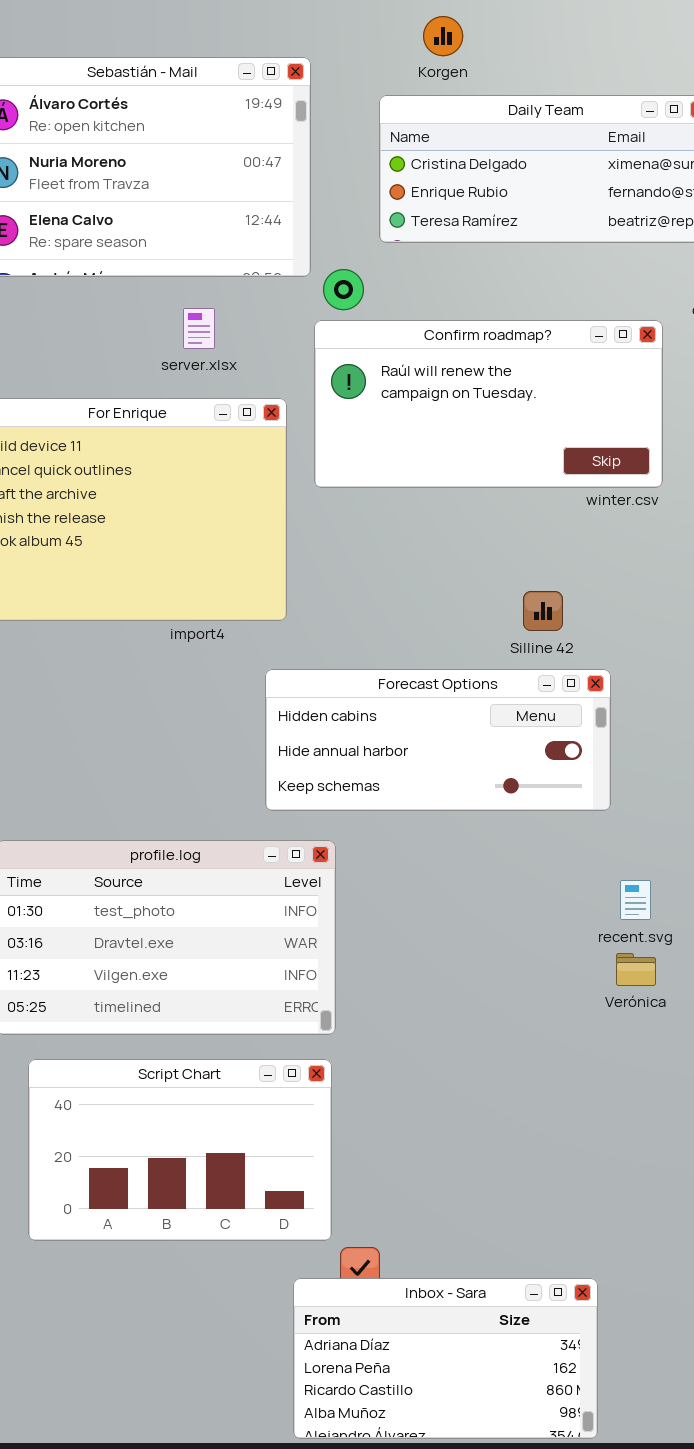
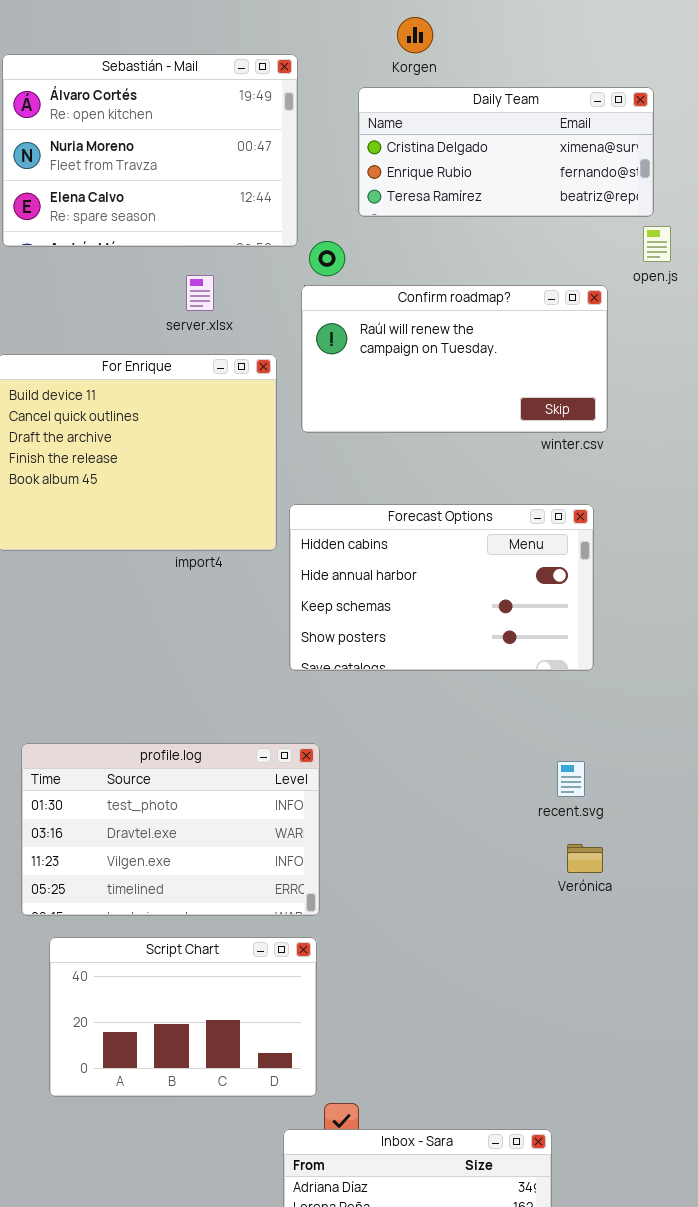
Forecast Options: [265,669,611,811] -> [289,504,594,671], moved, resized
recent.svg: [620,880,651,920] -> [557,761,585,797], moved

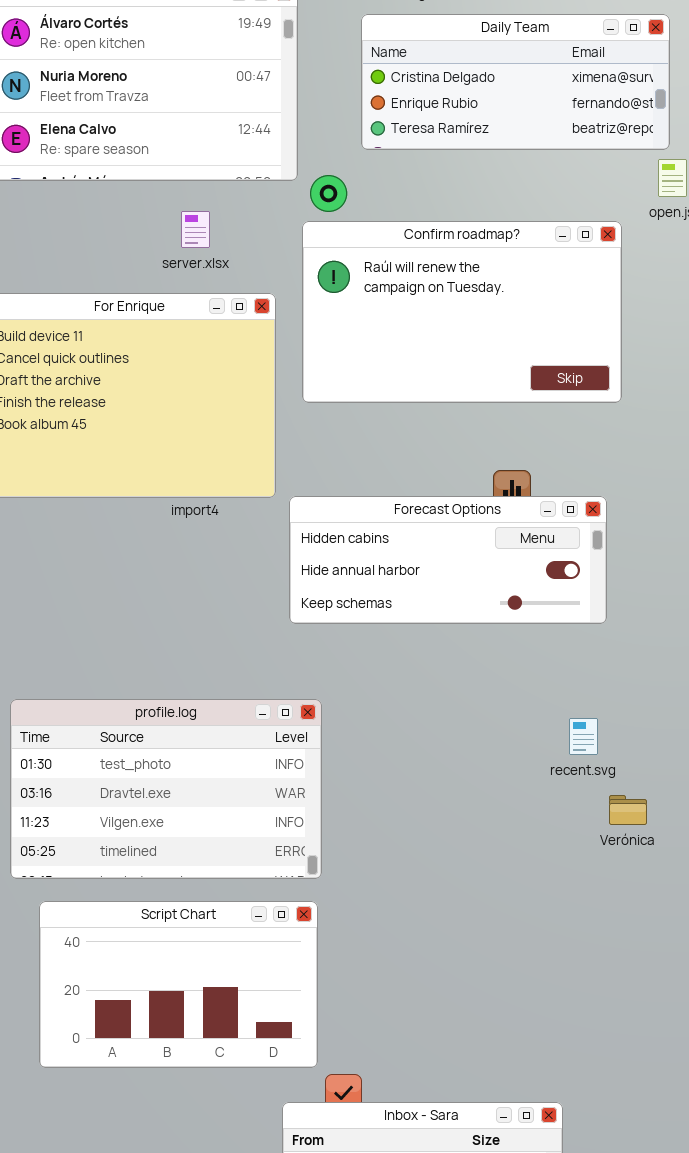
Confirm roadmap?: [301,285,608,433] -> [302,221,622,403], resized
Forecast Options: [289,504,594,671] -> [289,496,607,624], resized
Verónica: [567,844,603,873] -> [609,795,647,825], moved

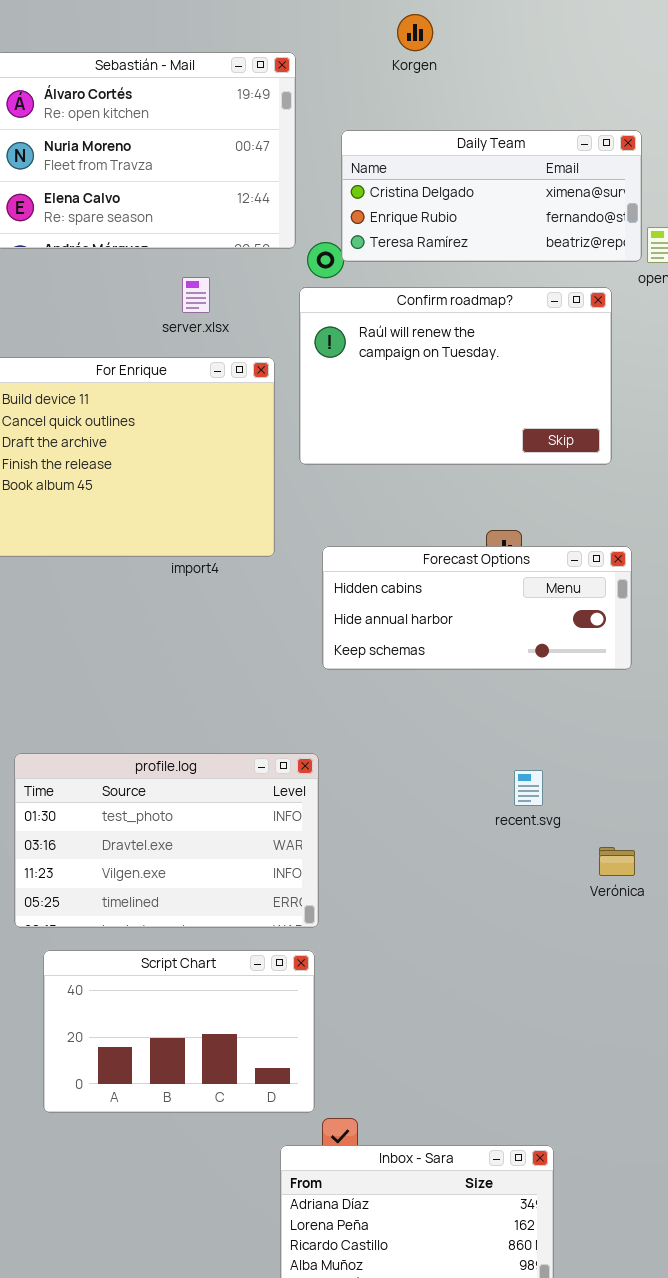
Daily Team: [361,14,670,150] -> [341,130,642,262], moved
Forecast Options: [289,496,607,624] -> [322,546,632,670], moved
recent.svg: [569,718,598,755] -> [514,770,543,806], moved

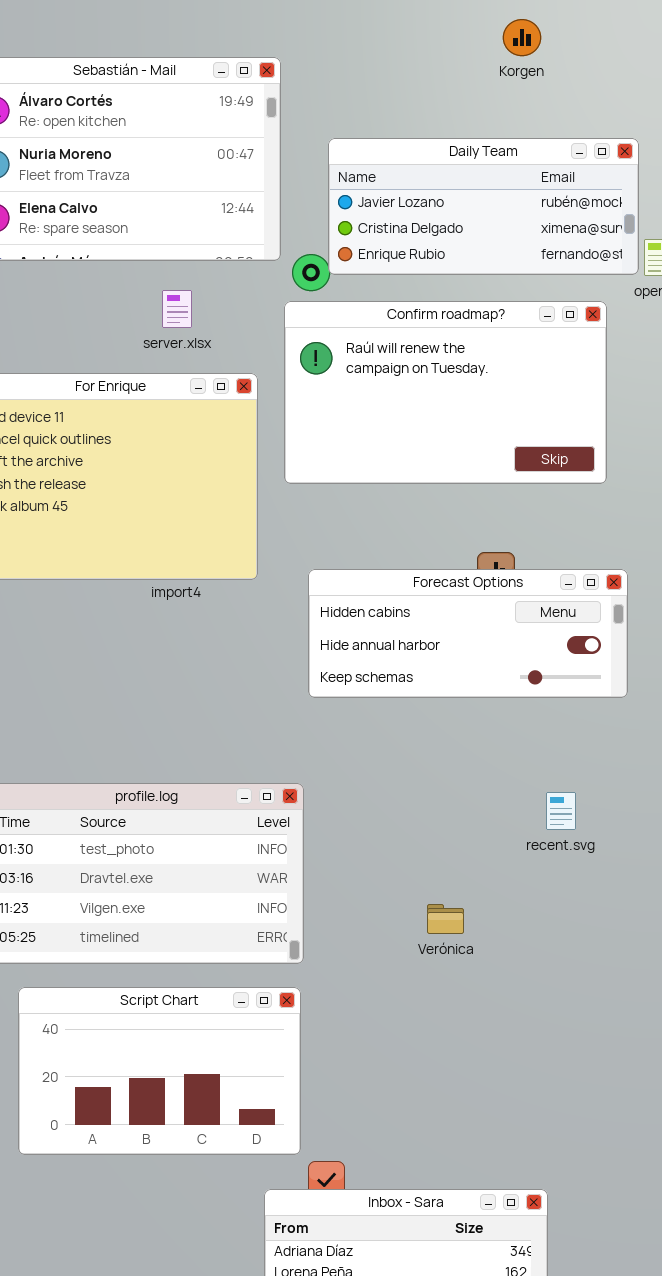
Korgen: [397,14,433,51] -> [503,19,541,56], moved
Daily Team: [341,130,642,262] -> [328,138,639,275], scrolled up 1 row
recent.svg: [514,770,543,806] -> [546,792,576,830], moved
Verónica: [599,847,635,876] -> [427,904,464,934], moved

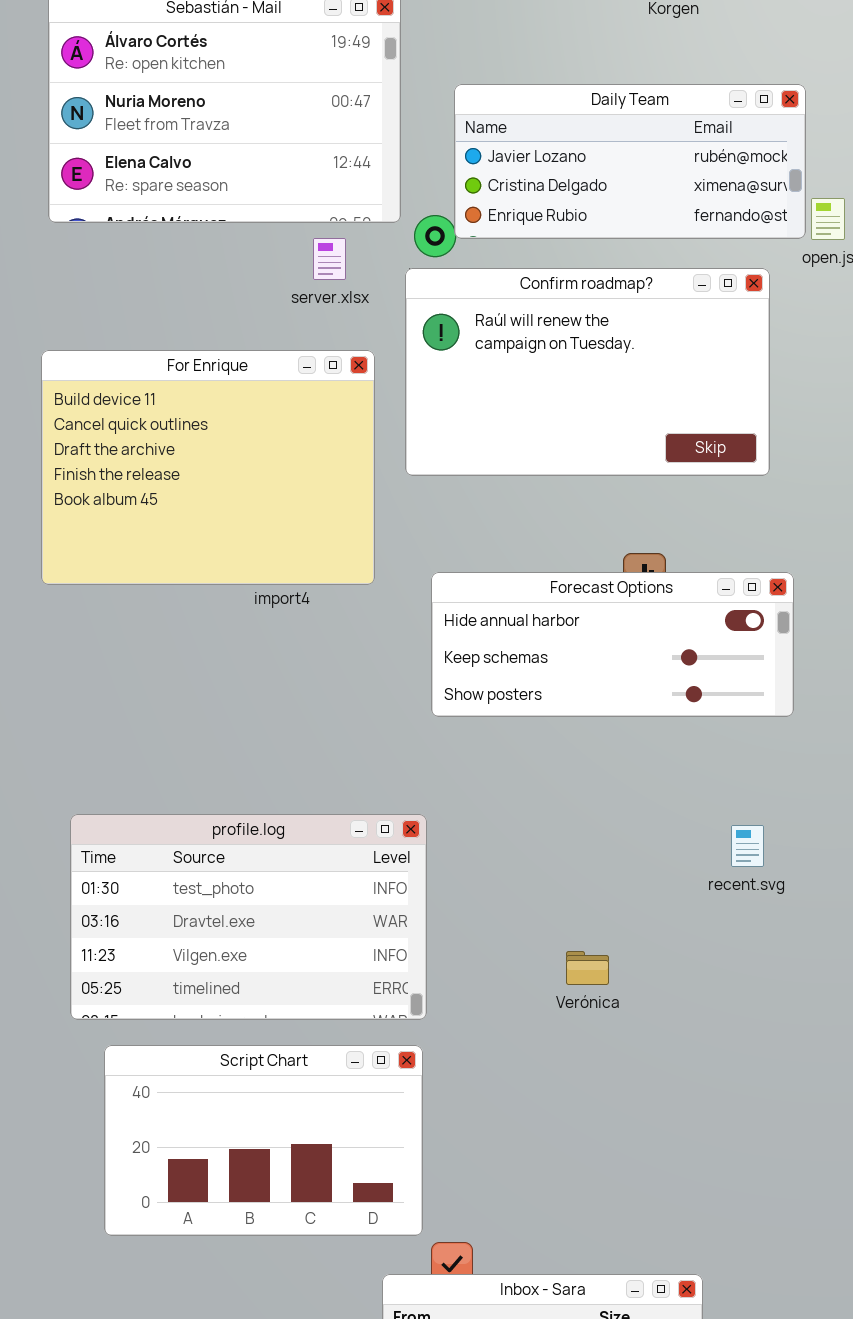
server.xlsx: [162,290,192,328] -> [313,238,346,280], moved
Forecast Options: [308,569,628,698] -> [431,572,794,717], scrolled down 1 row
recent.svg: [546,792,576,830] -> [731,825,764,867], moved

